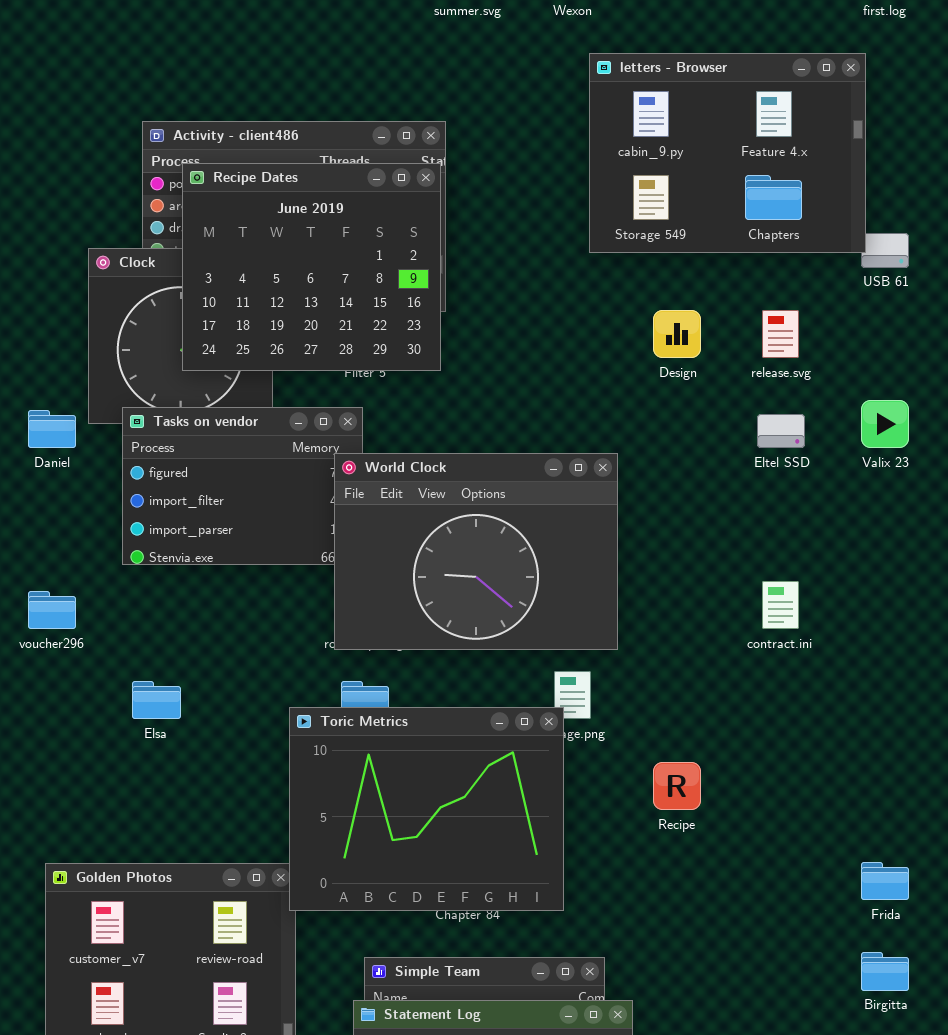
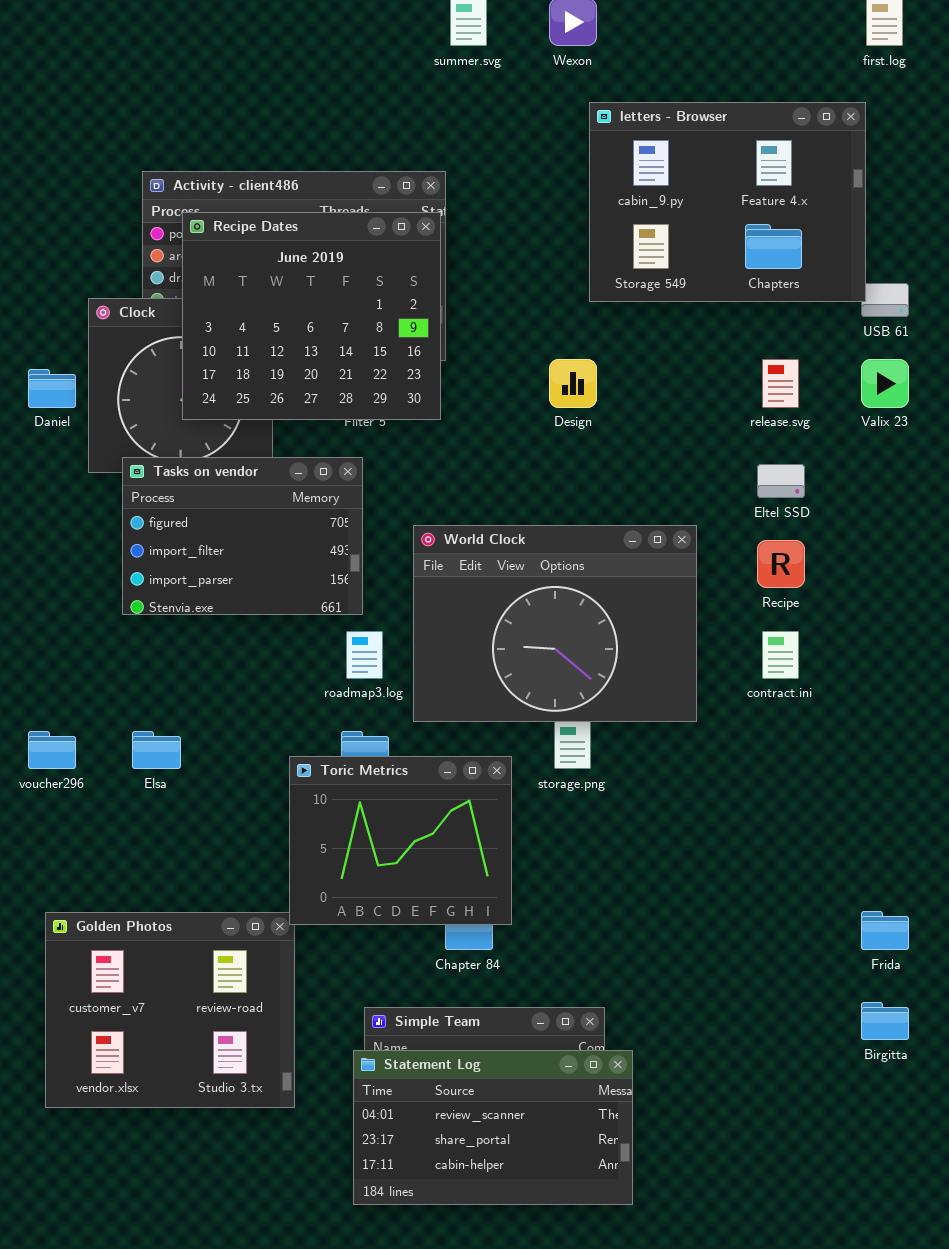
Design: [653,310,701,358] -> [549,359,597,408], moved
Valix 23: [861,400,909,448] -> [861,359,909,408], moved
Daniel: [28,410,76,448] -> [28,369,76,408], moved
World Clock: [334,453,618,650] -> [413,525,697,722], moved
voucher296: [28,591,76,629] -> [28,731,76,769], moved
Toric Metrics: [289,707,564,911] -> [289,756,512,925], resized
Recipe: [653,762,701,810] -> [757,540,805,588], moved

